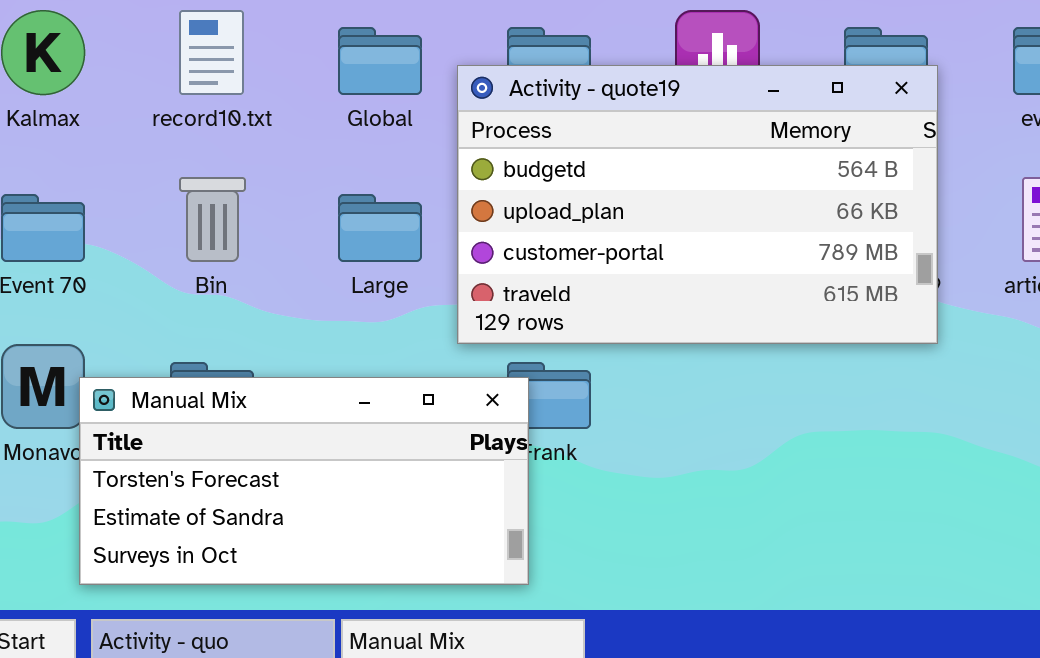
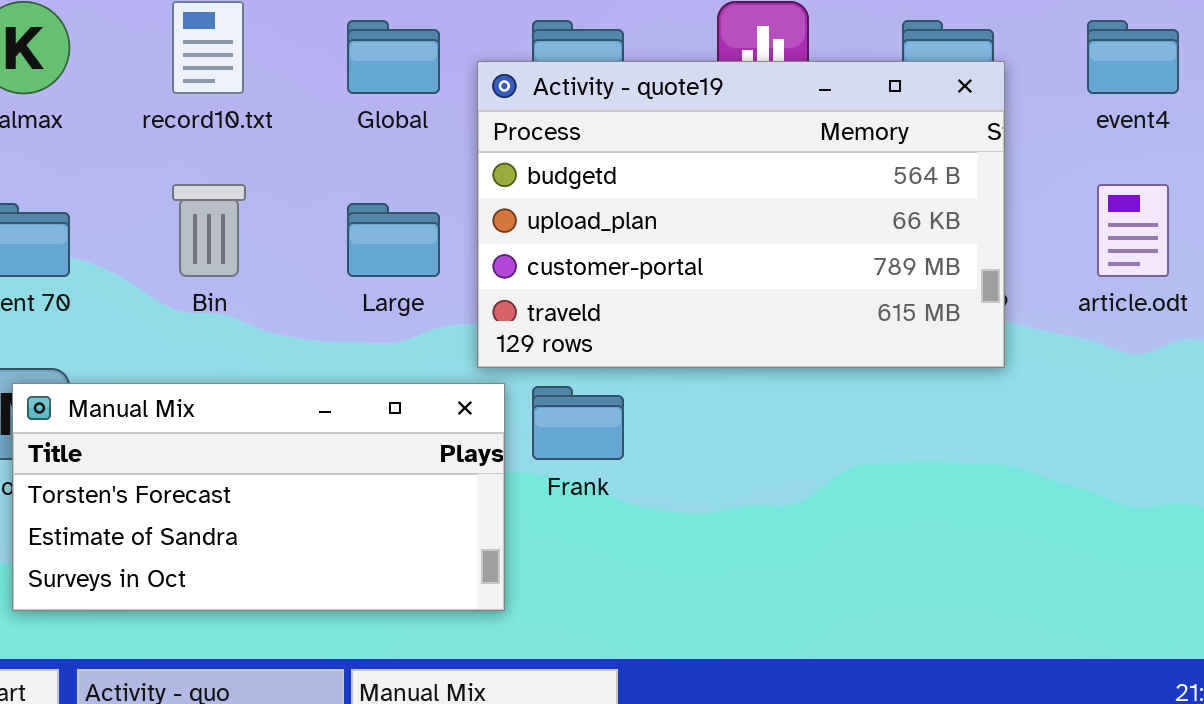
Manual Mix: [79,377,529,585] -> [12,383,505,611], moved

